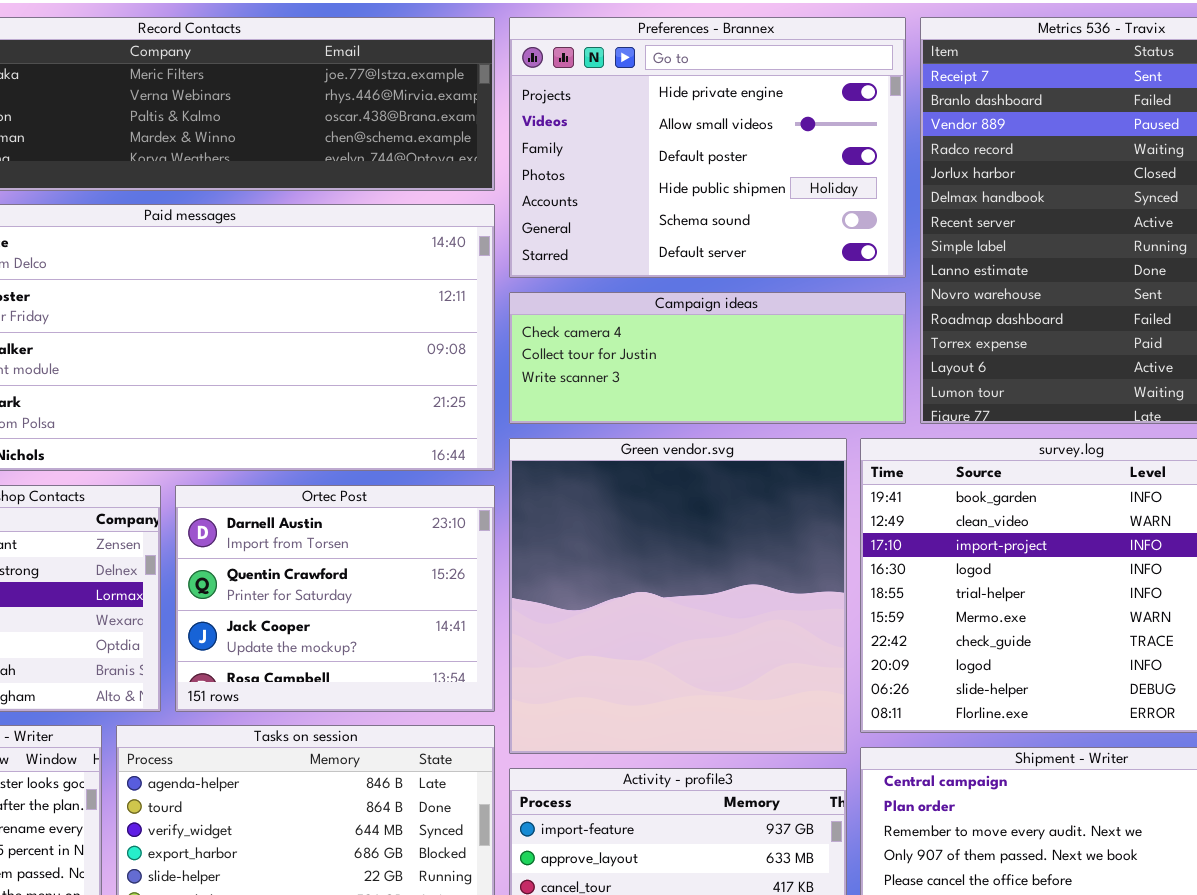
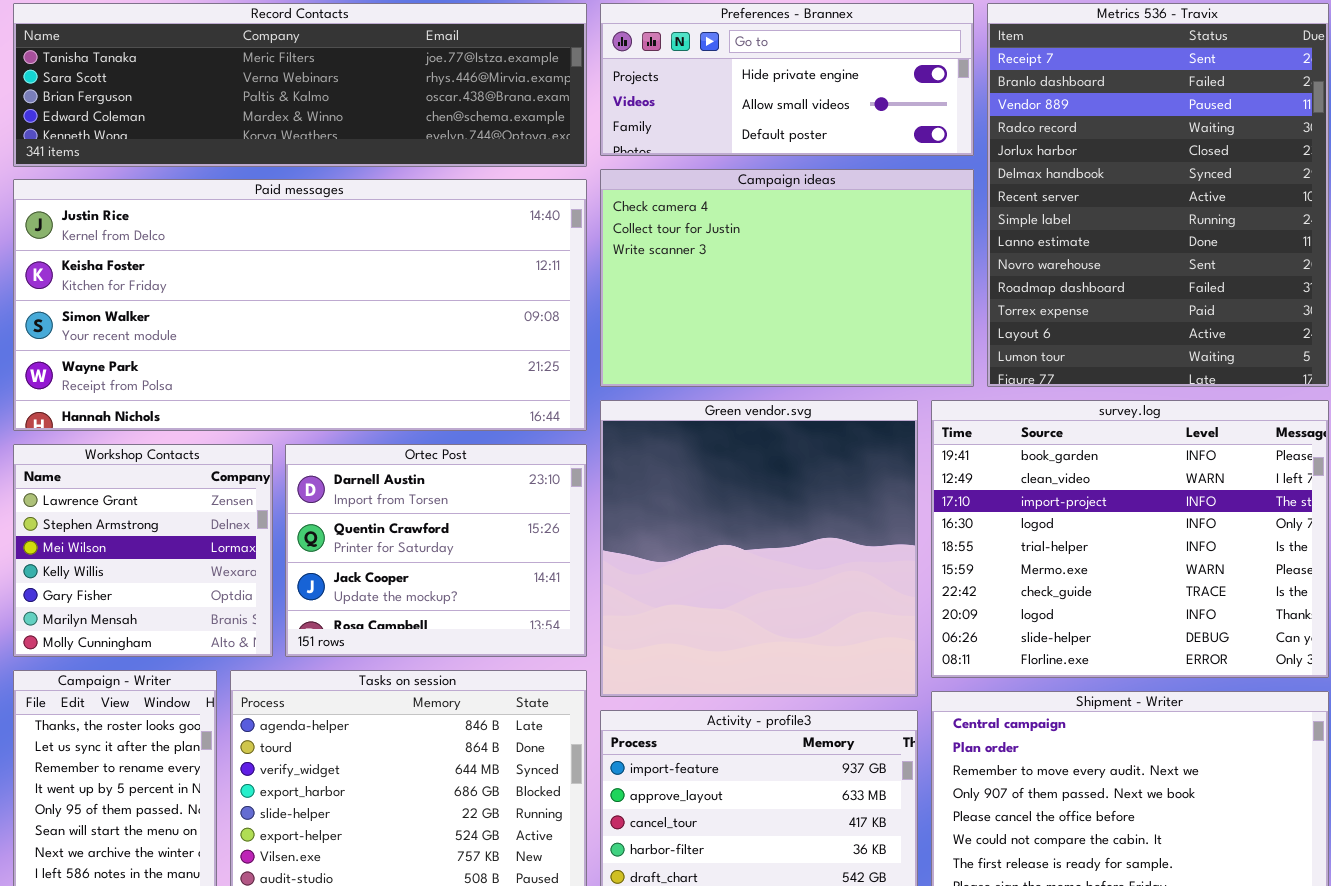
Preferences - Brannex: [509,17,906,278] -> [600,3,974,156], resized
Campaign ideas: [509,292,906,424] -> [600,169,974,387], resized

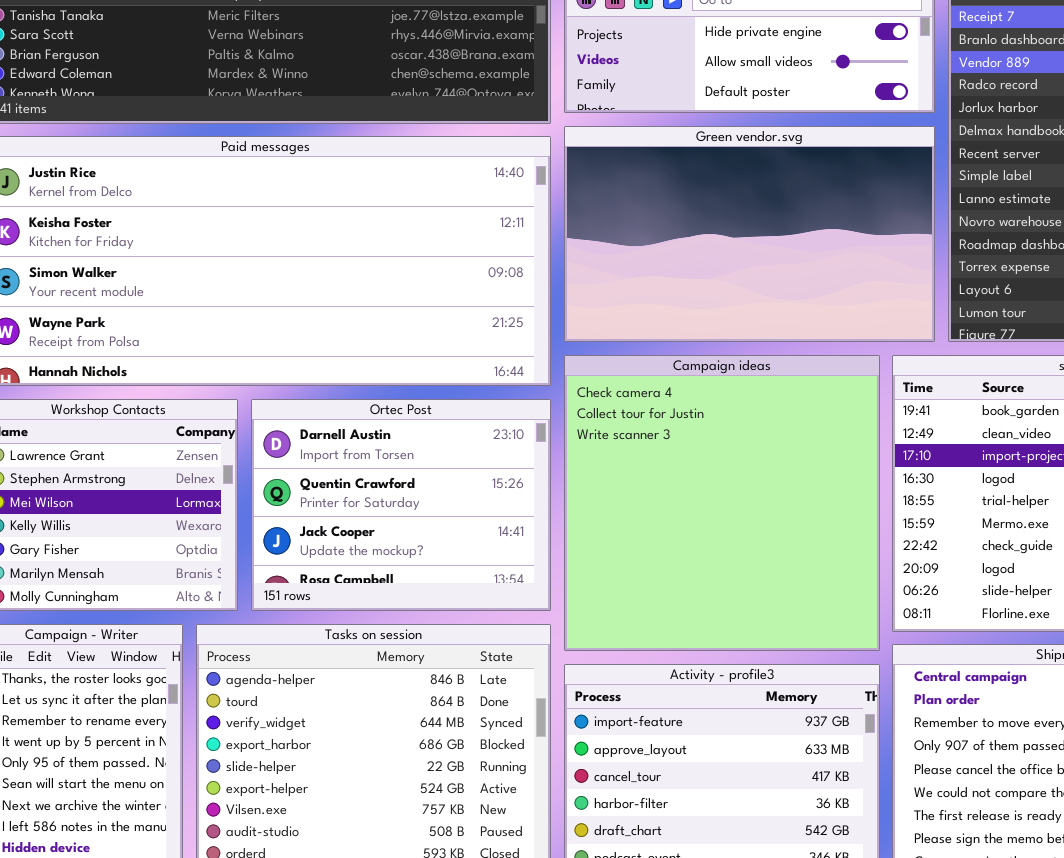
Campaign ideas: [600,169,974,387] -> [564,355,880,651], moved, resized
Green vendor.svg: [600,400,918,697] -> [564,126,935,342], moved, resized

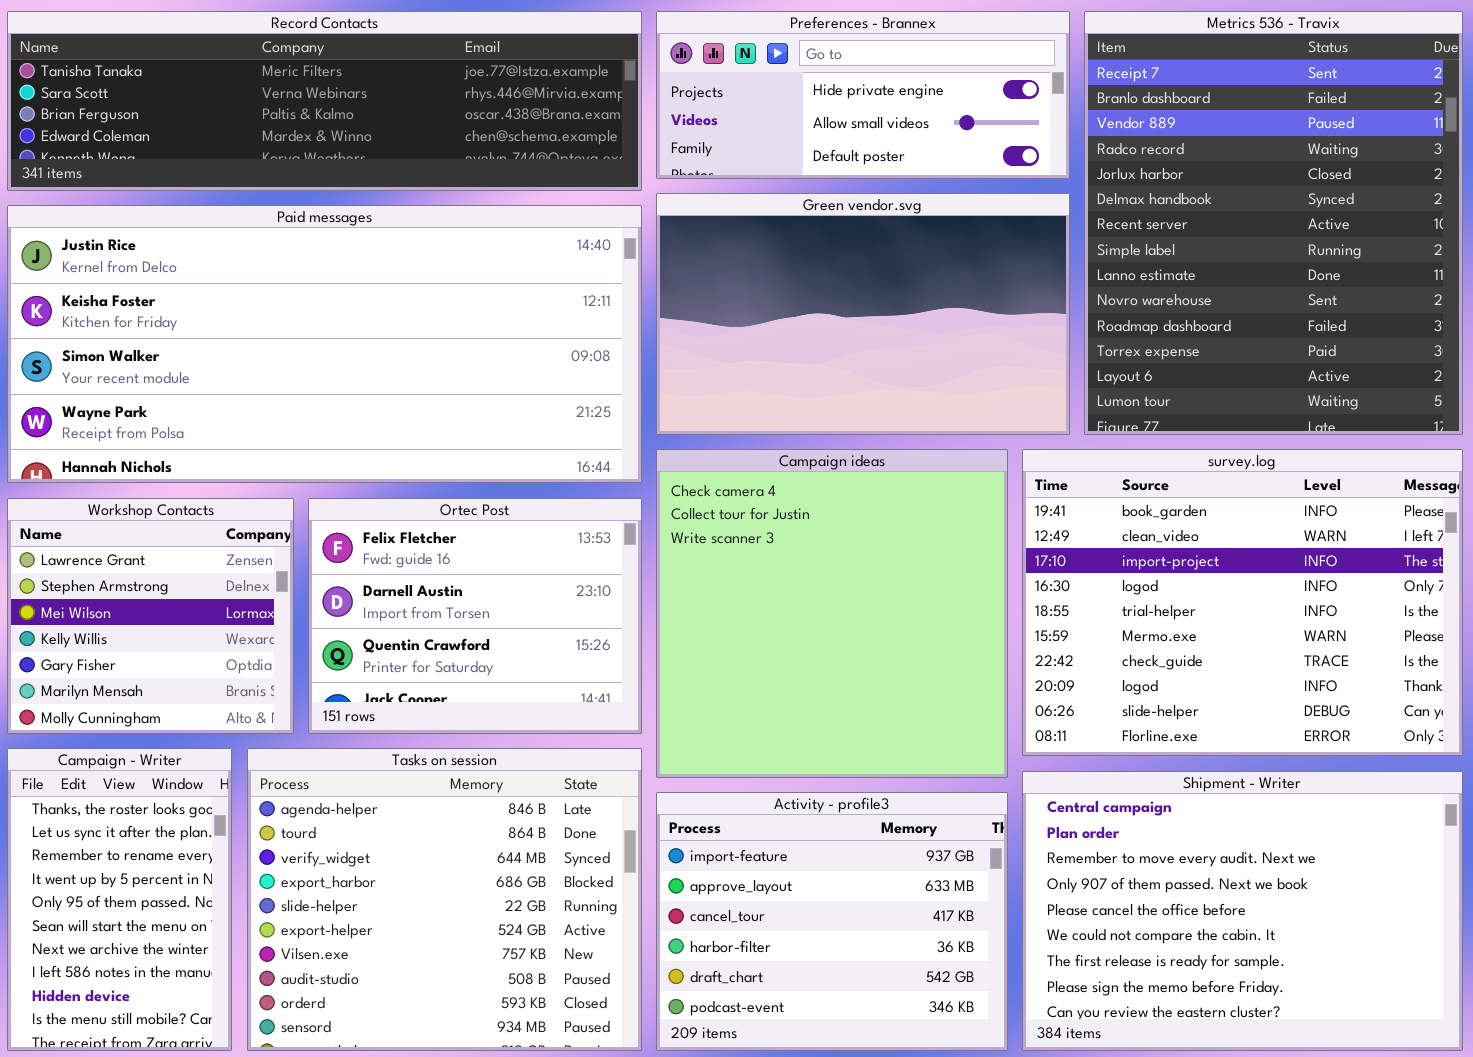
Ortec Post: [251,399,551,611] -> [308,498,642,734], scrolled up 1 row

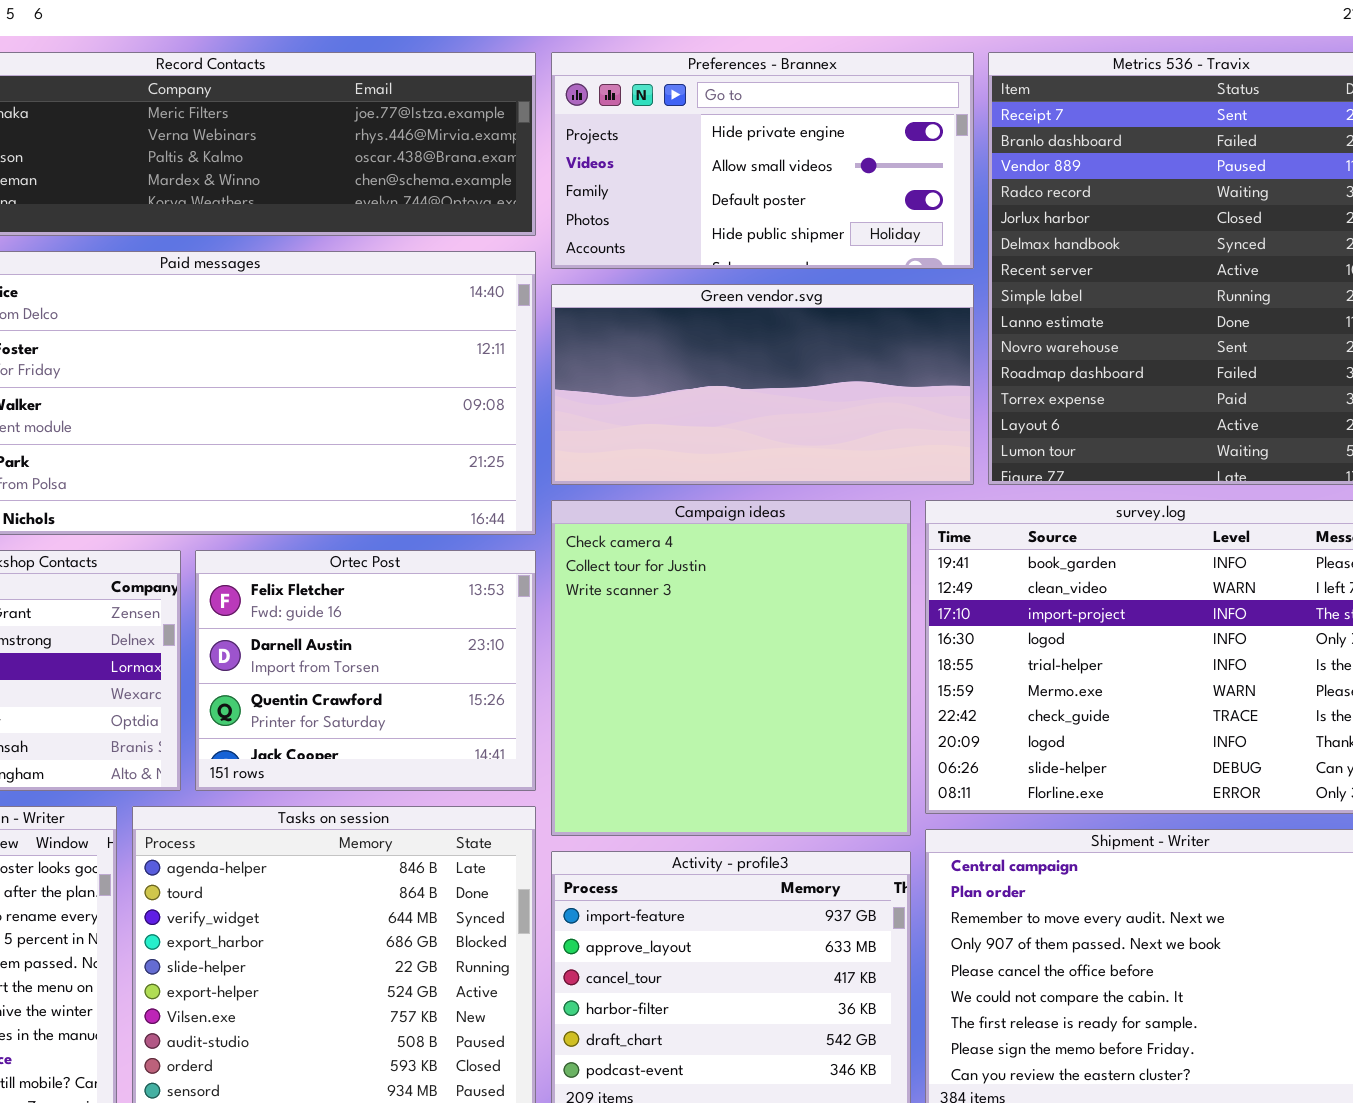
Preferences - Brannex: [656,11,1070,179] -> [551,52,974,269], resized
Green vendor.svg: [656,193,1070,435] -> [551,284,974,485], resized

